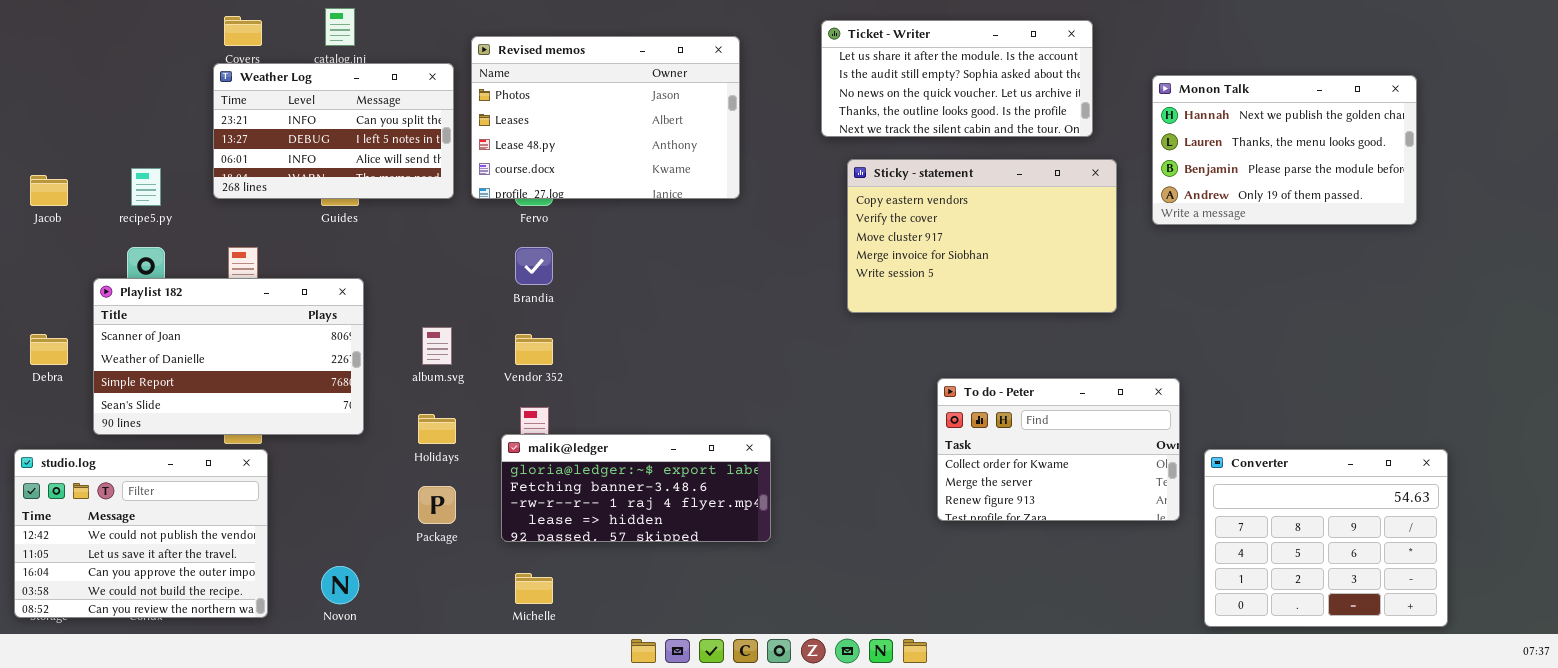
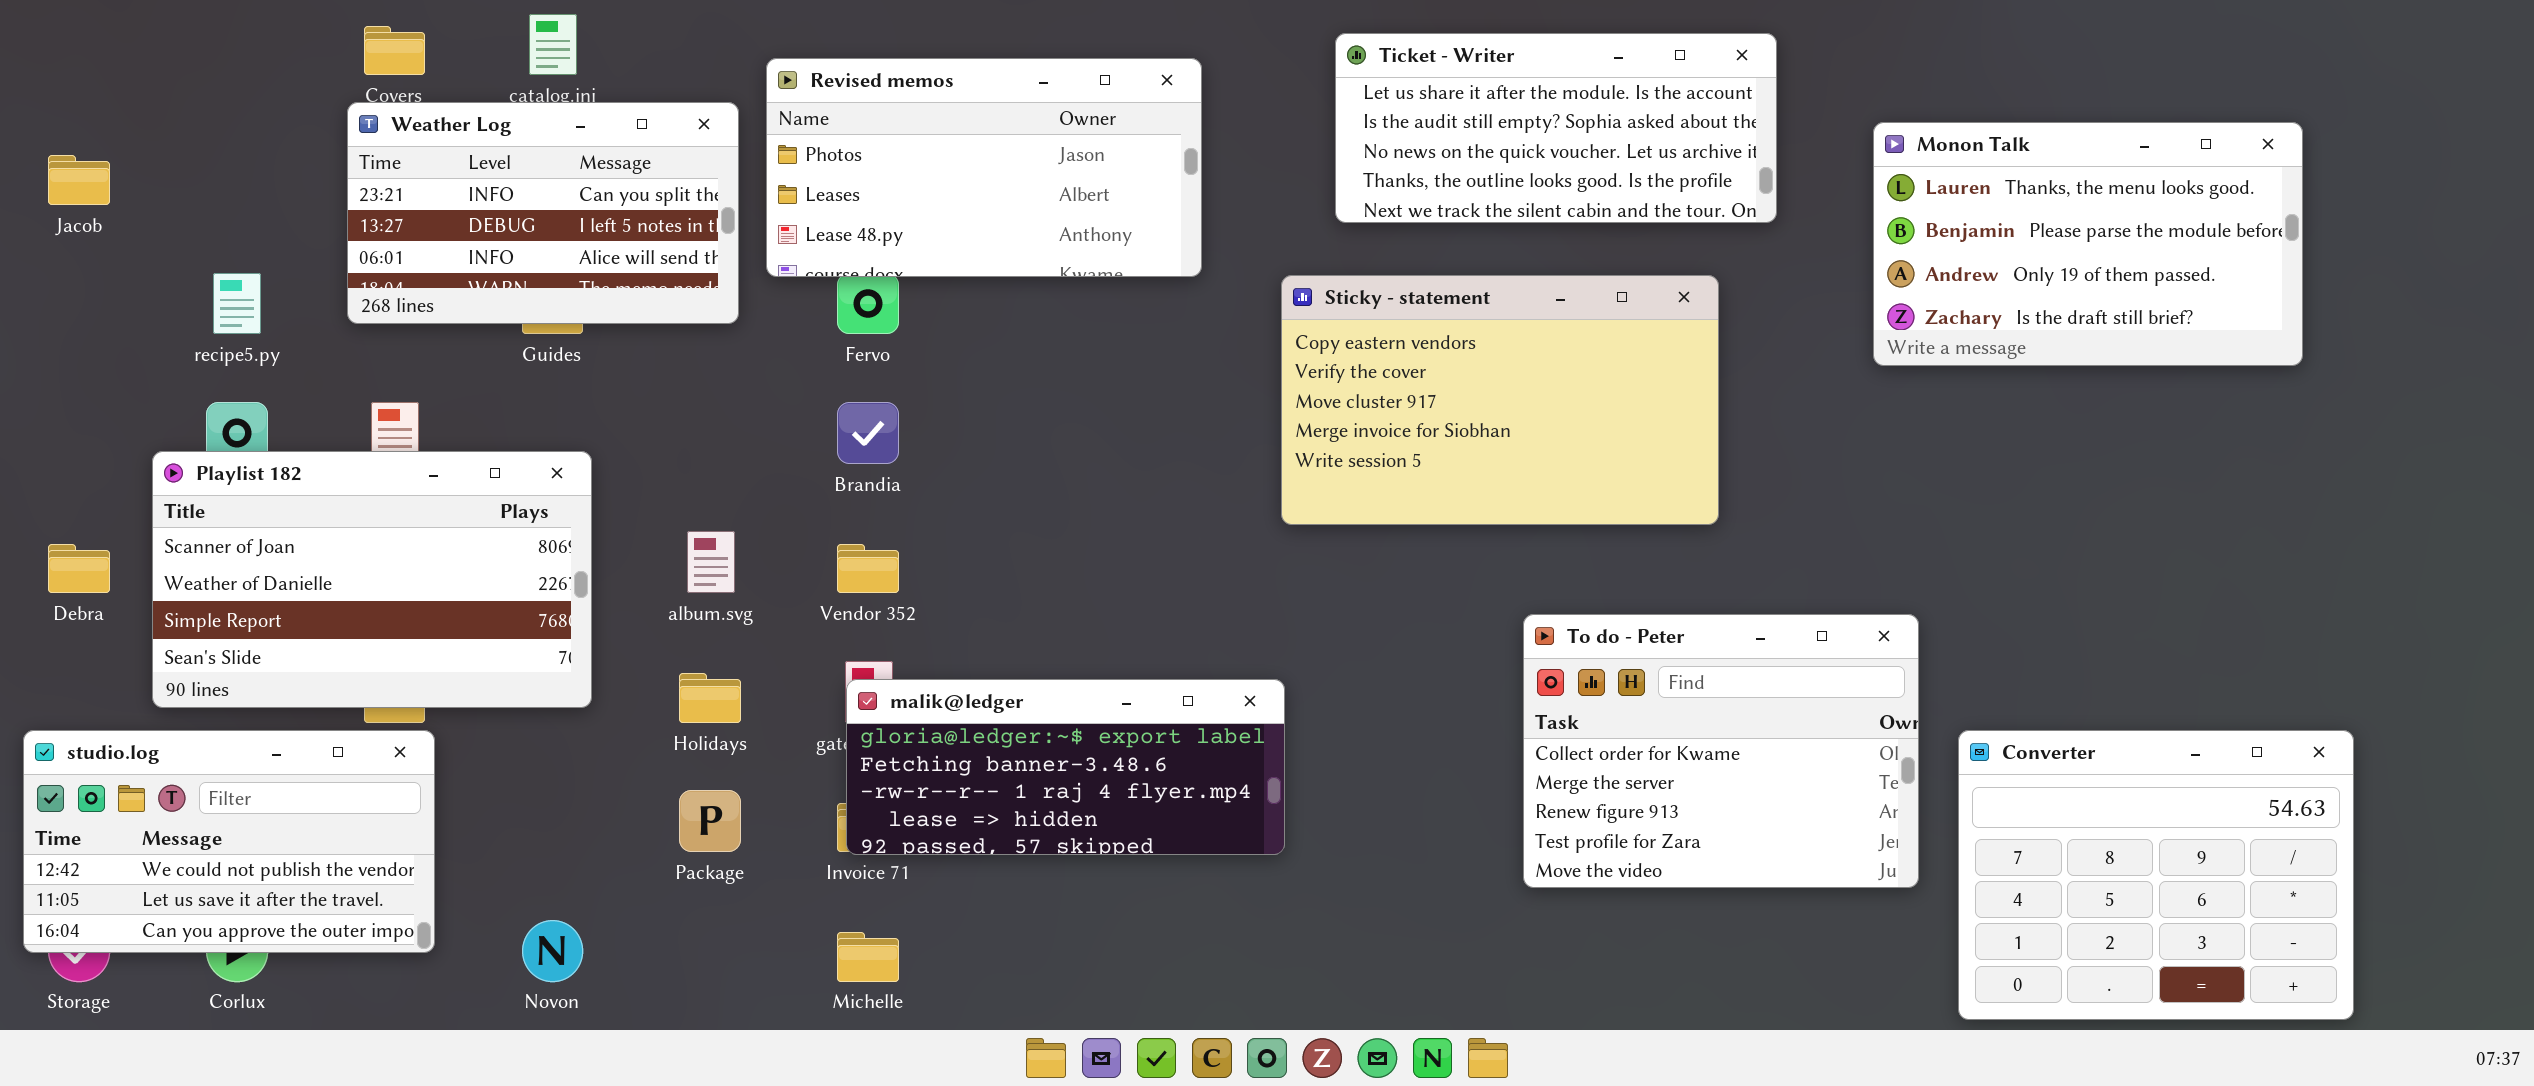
Revised memos: [471,36,740,199] -> [766,58,1202,277], resized
Monon Talk: [1152,75,1417,225] -> [1873,122,2303,366], scrolled down 1 row
Sticky - statement: [847,159,1117,313] -> [1281,275,1719,525], moved
Jacob: [30,175,68,206] -> [48,155,110,205], moved
To do - Peter: [937,378,1180,521] -> [1523,614,1919,888], resized
malik@ledger: [501,434,771,542] -> [846,679,1285,855], moved
studio.log: [14,449,268,618] -> [23,730,435,953], resized

